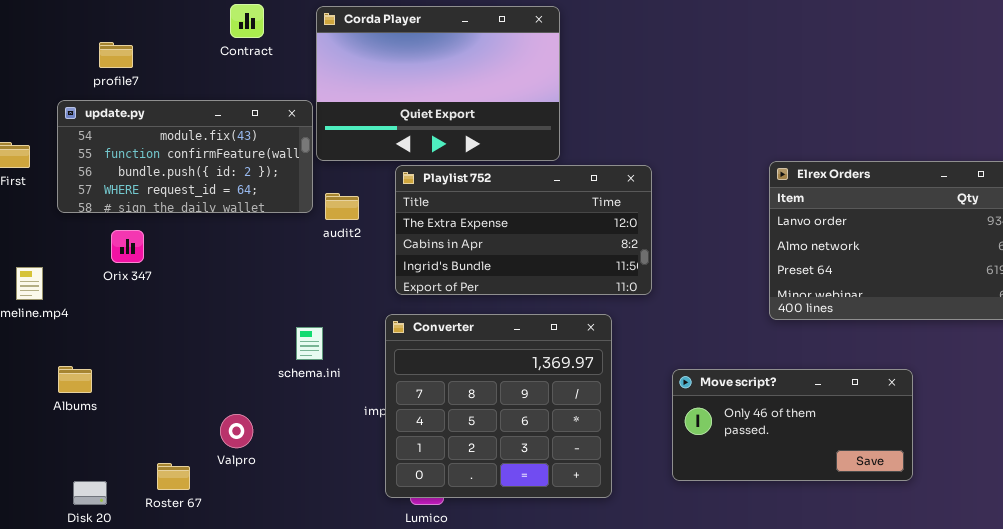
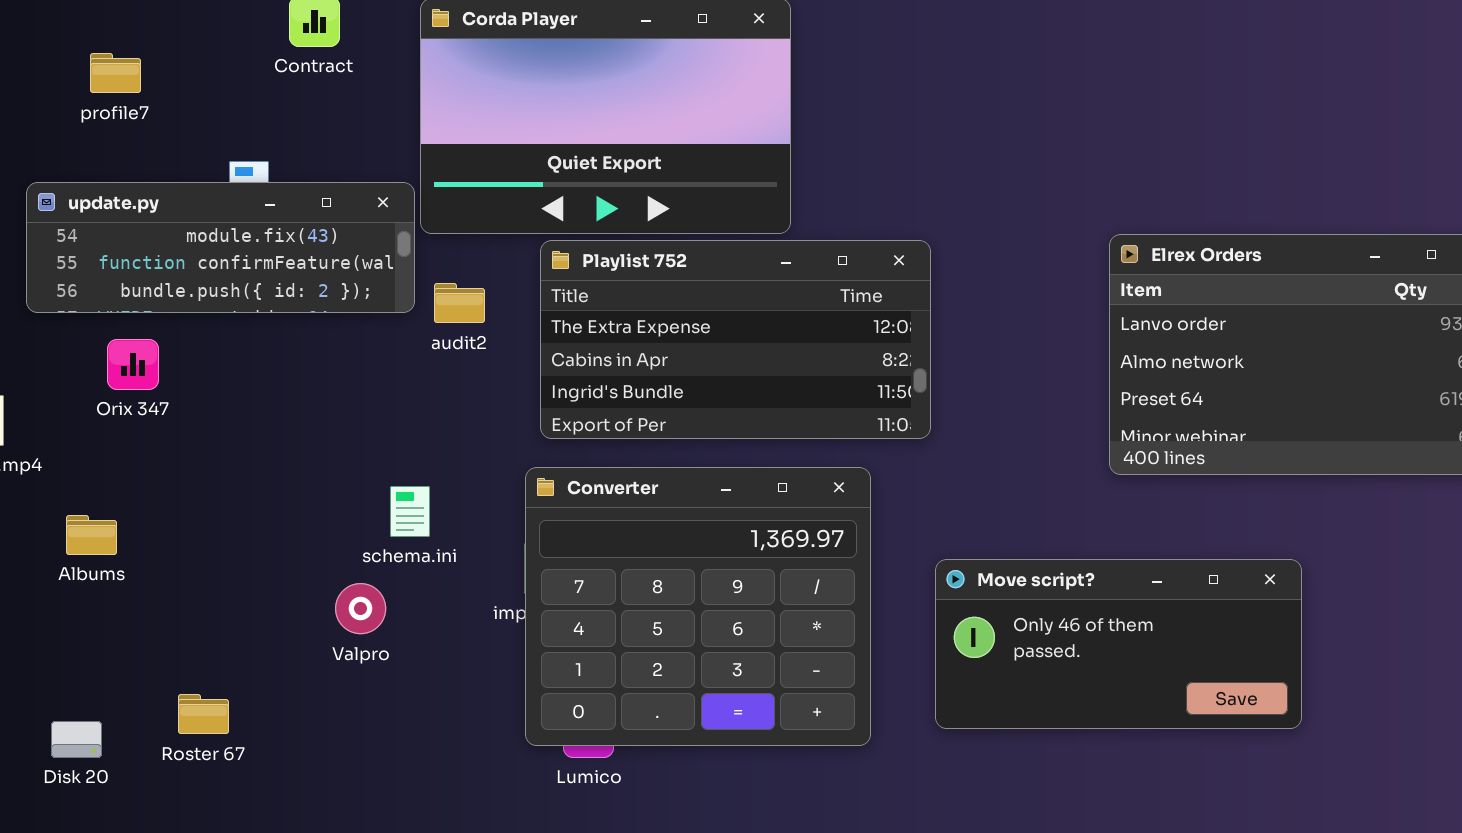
update.py: [57,100,313,213] -> [26,182,415,313], resized
Albums: [58,366,92,393] -> [66,515,117,555], moved
Move script?: [672,369,913,481] -> [935,559,1302,729], moved
Valpro: [220,414,253,448] -> [335,583,386,634], moved

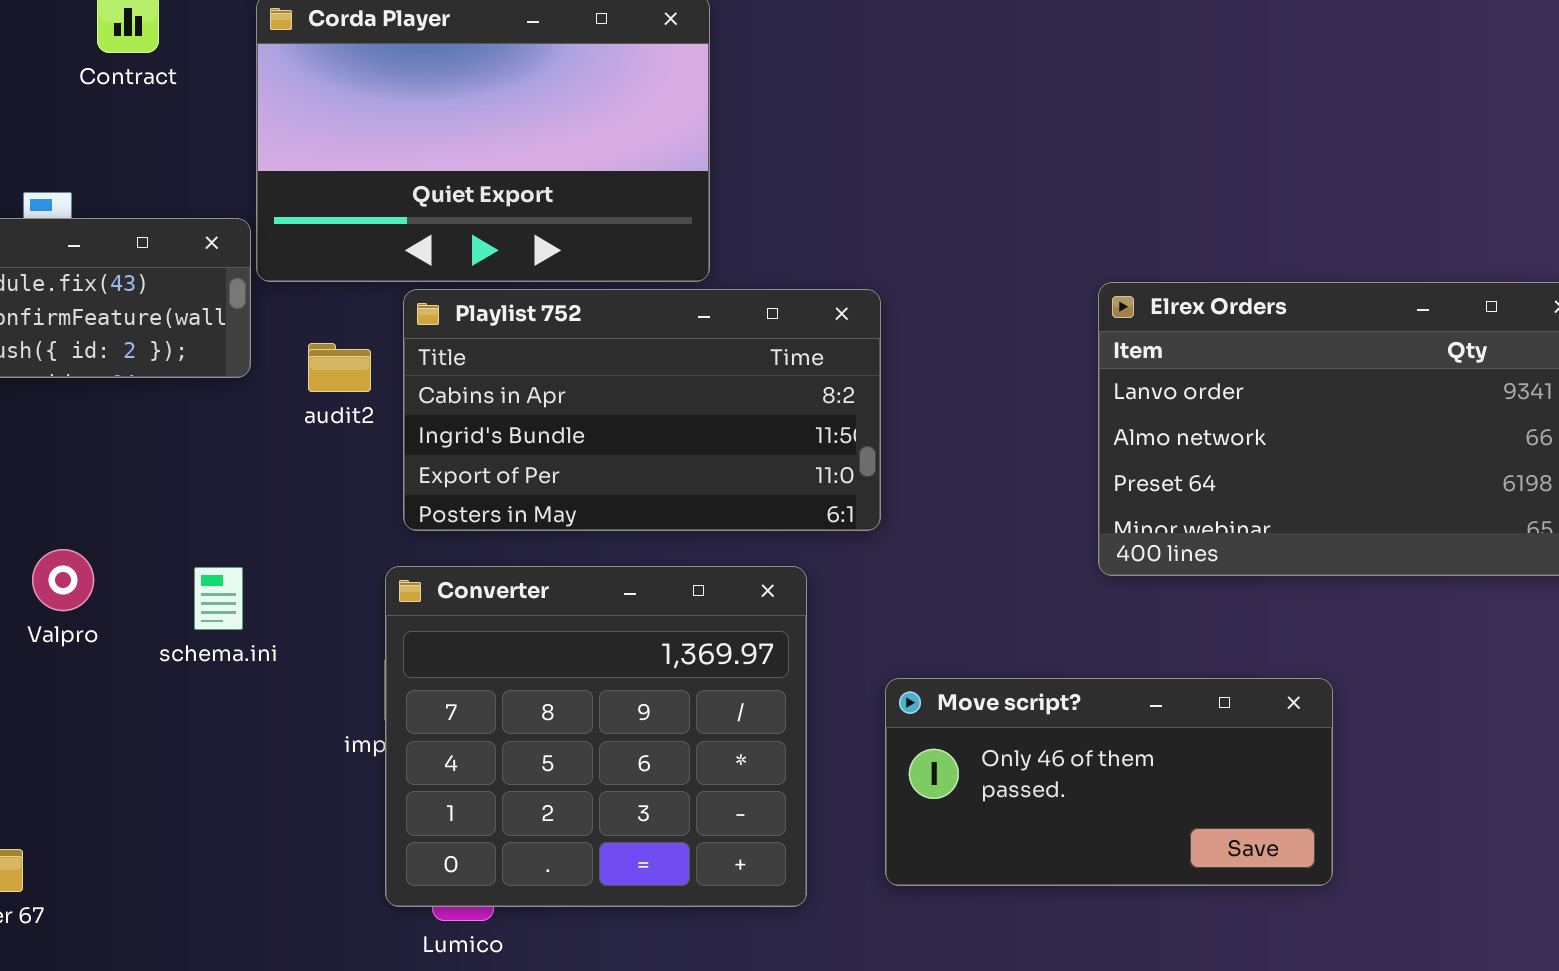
Playlist 752: [540,240,931,439] -> [403,289,881,531], scrolled down 1 row
audit2: [434,283,485,323] -> [308,343,371,392], moved
schema.ini: [390,486,430,537] -> [194,567,243,630], moved
Valpro: [335,583,386,634] -> [32,549,94,611], moved

